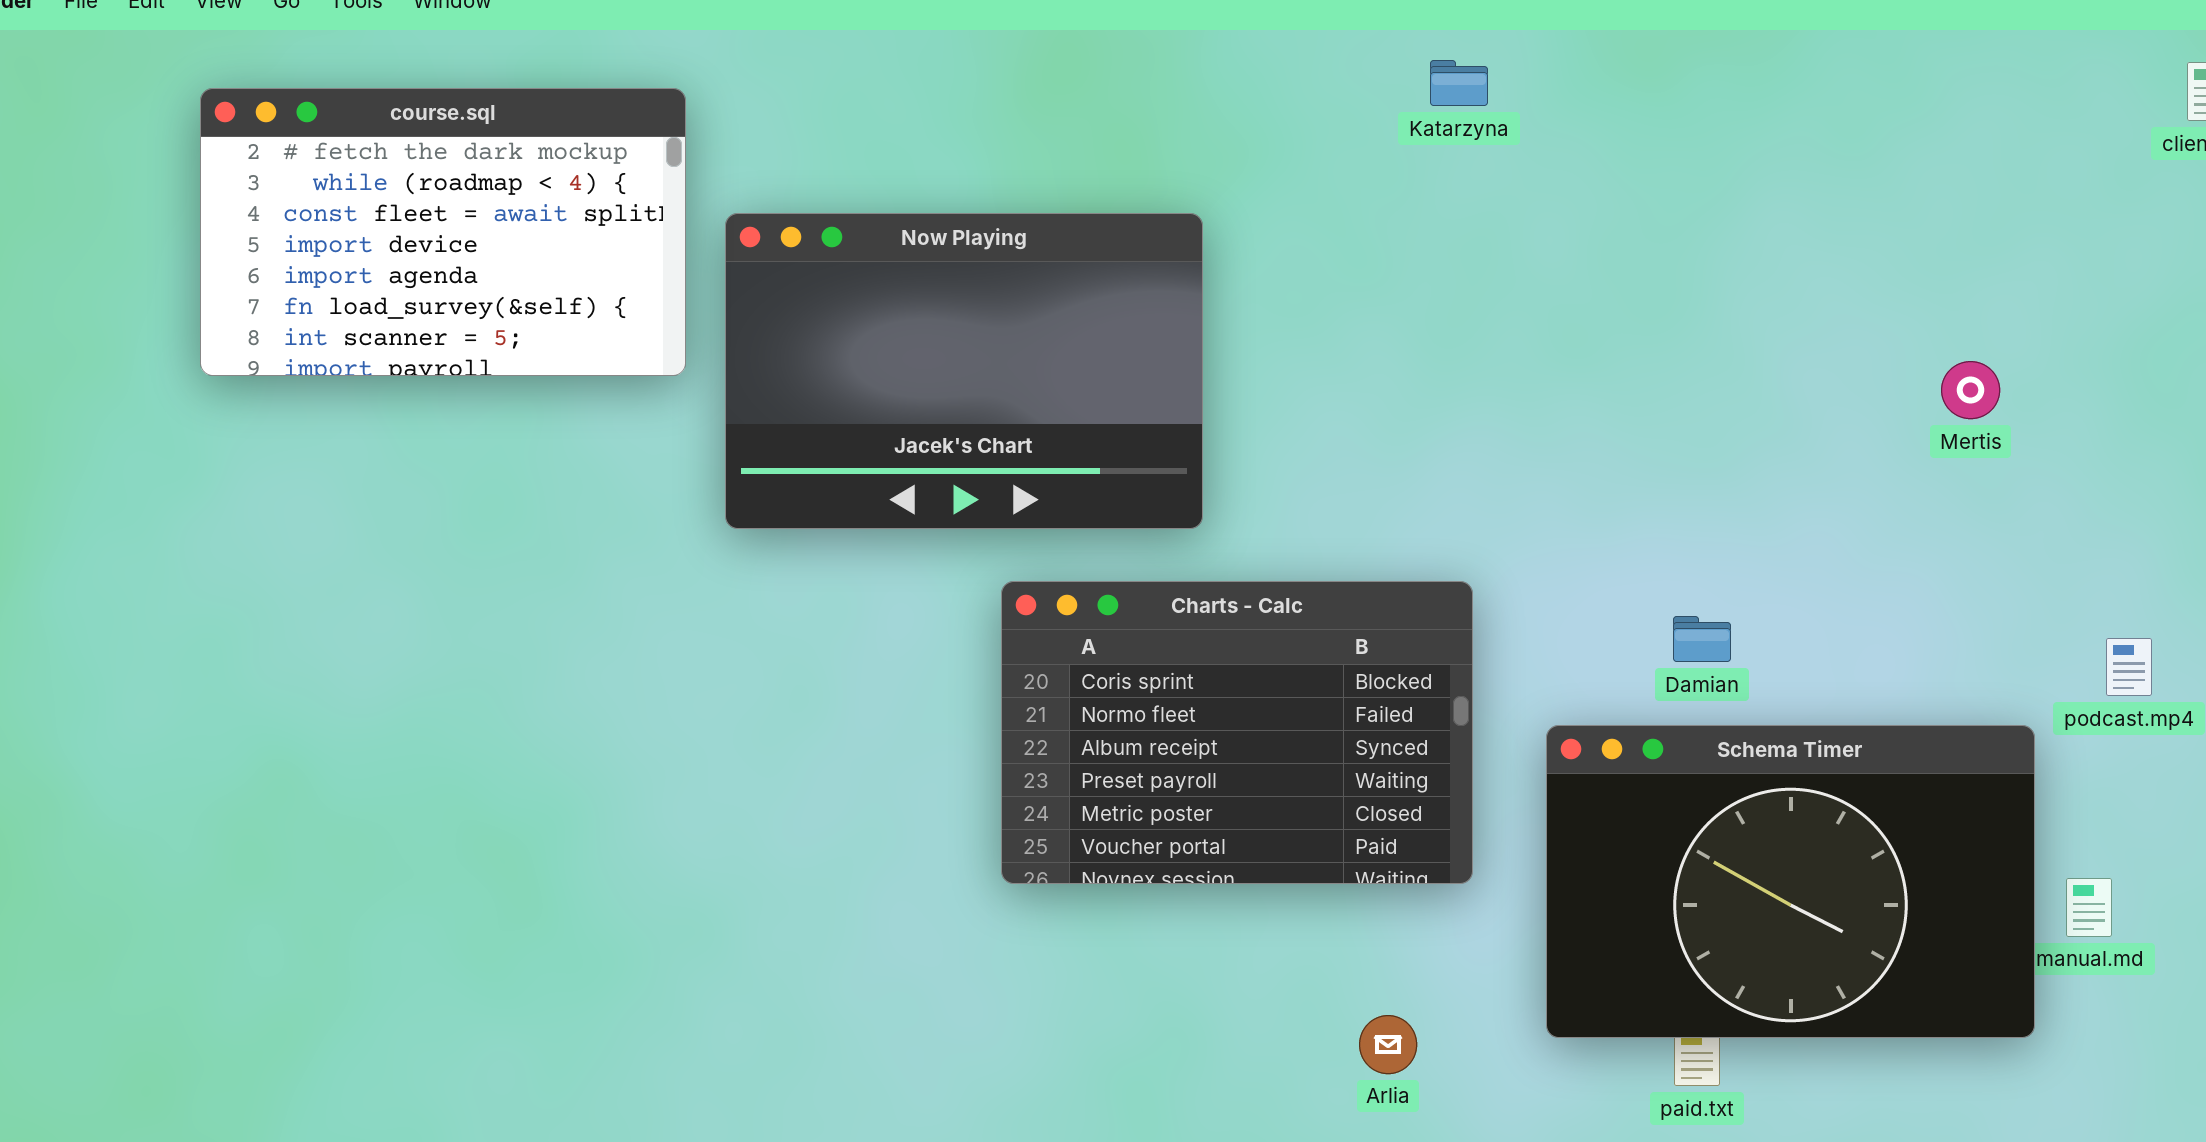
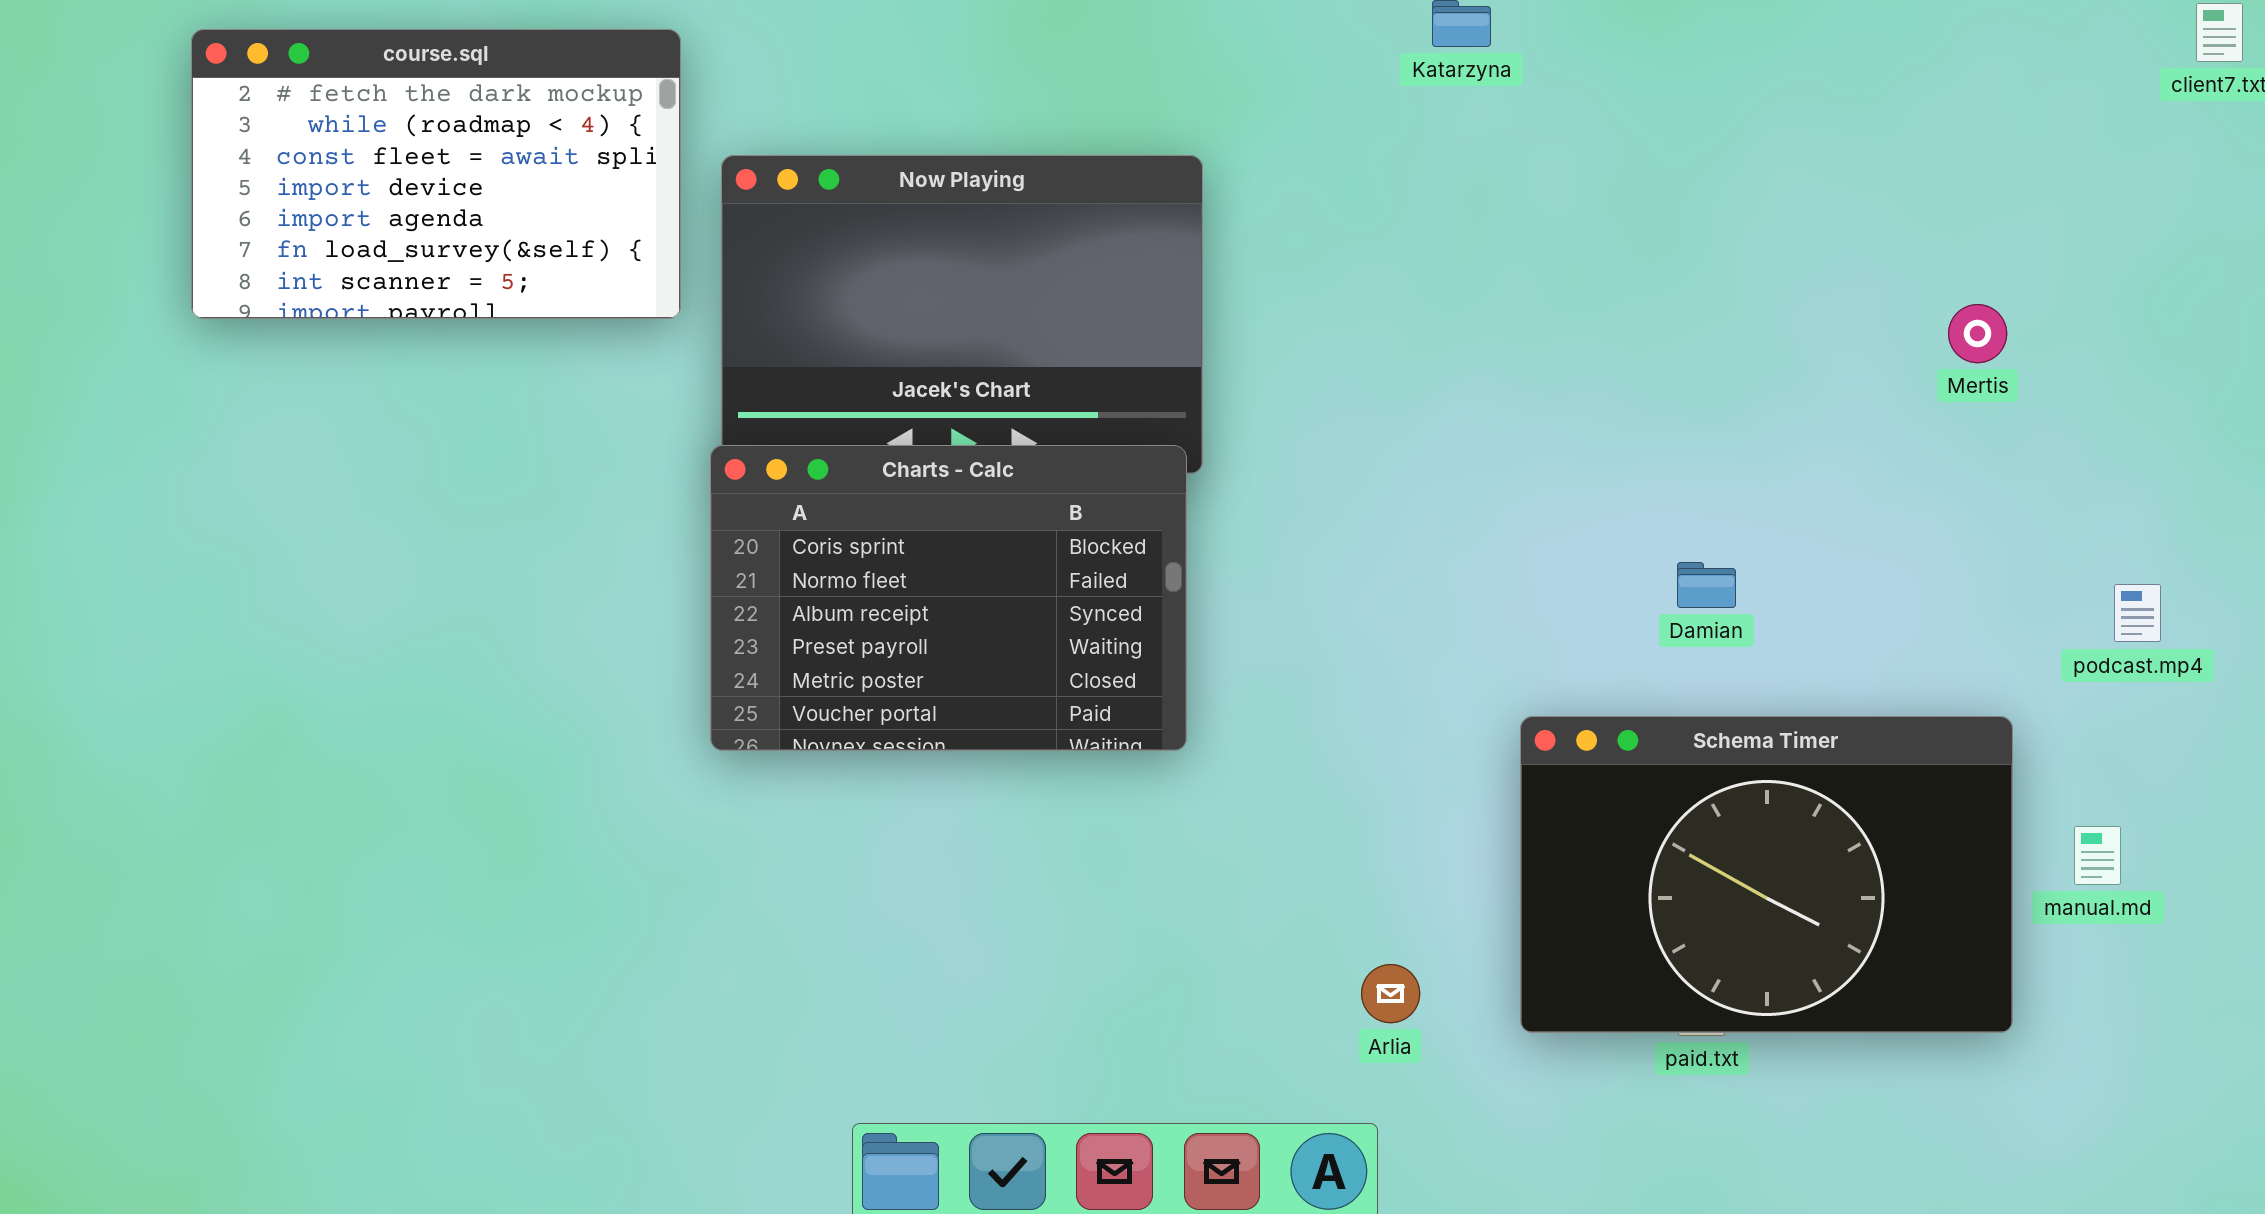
Charts - Calc: [1001,581,1473,884] -> [710,445,1187,751], moved
Schema Timer: [1546,725,2035,1038] -> [1520,716,2013,1033], moved

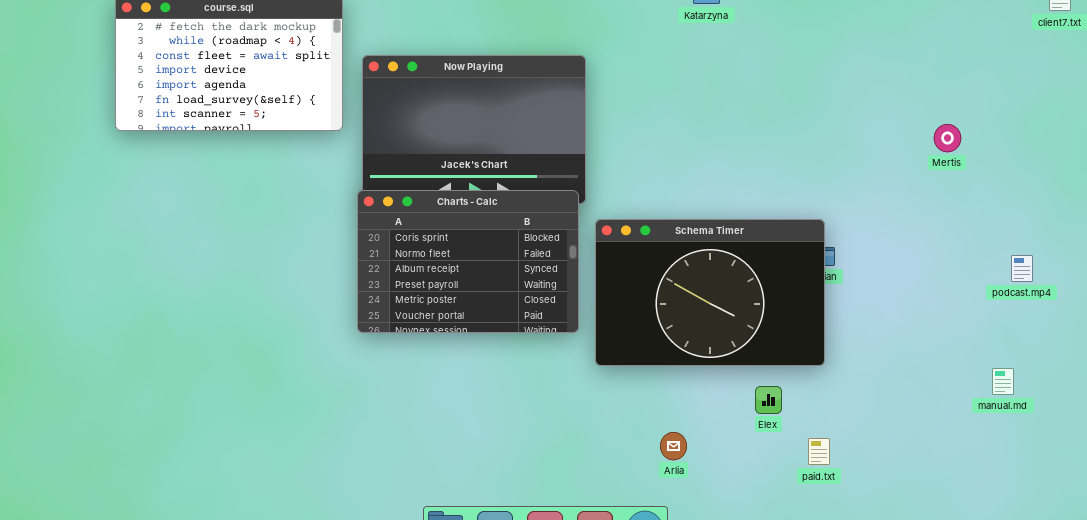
Schema Timer: [1520,716,2013,1033] -> [595,219,825,366], moved

